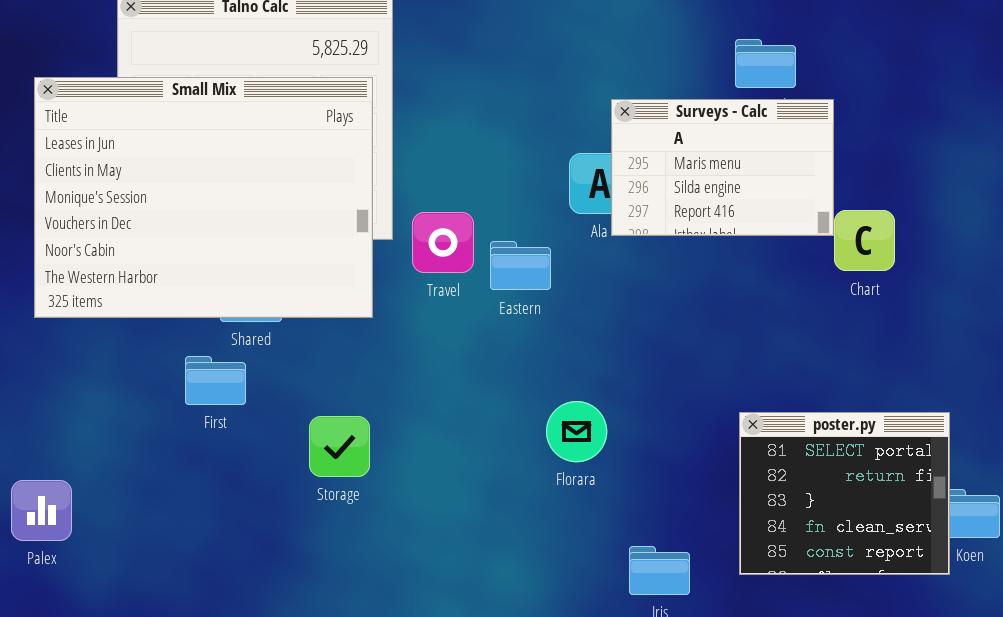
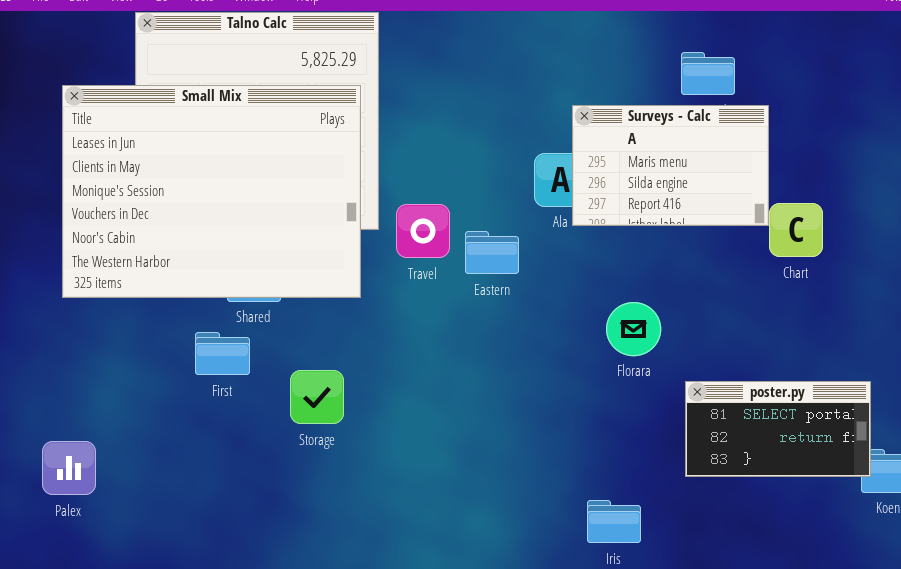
Florara: [546,401,607,462] -> [606,302,661,356], moved
poster.py: [739,412,950,575] -> [685,381,871,477], resized
Storage: [309,416,370,477] -> [290,370,344,424], moved

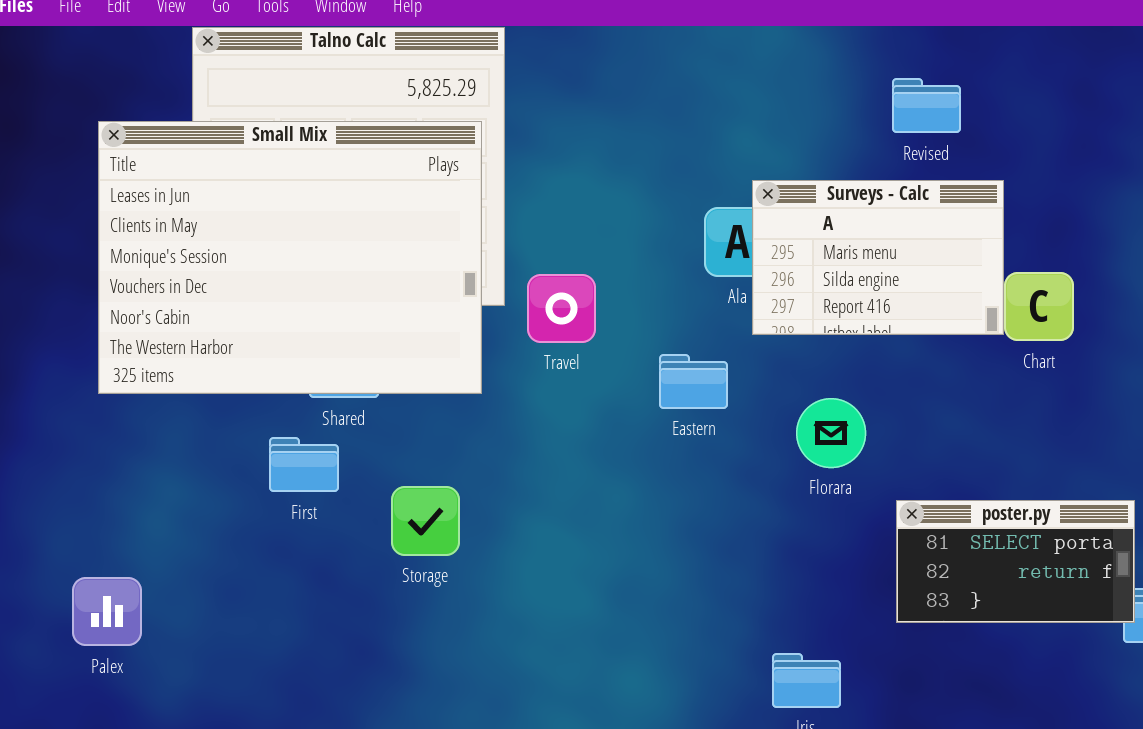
Surveys - Calc: [572,105,769,226] -> [752,180,1004,335], moved
Eastern: [465,231,519,274] -> [659,354,728,409], moved

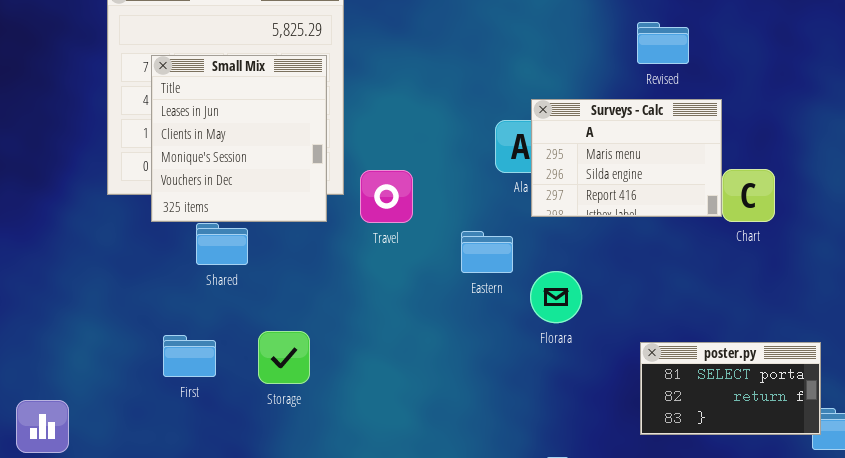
Small Mix: [98,121,482,394] -> [151,55,327,222], resized
Florara: [796,398,866,468] -> [530,271,582,323], moved
First: [269,437,339,492] -> [163,335,216,377], moved

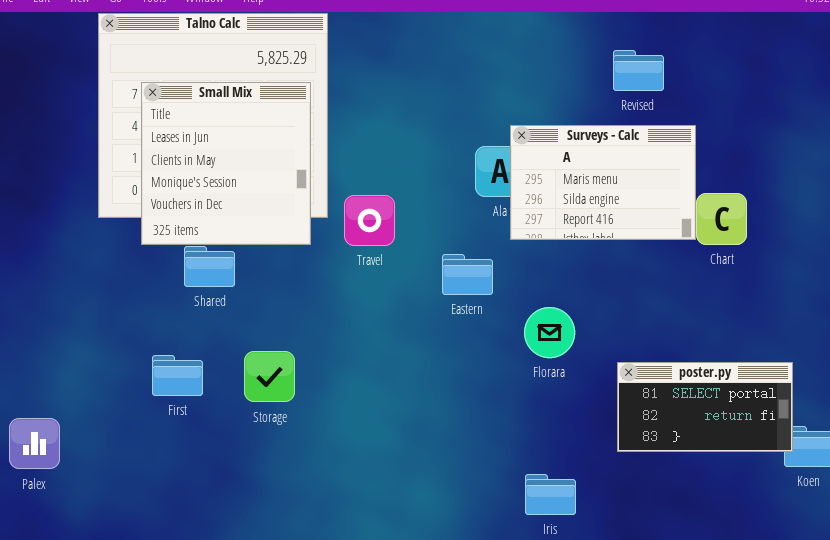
Florara: [530,271,582,323] -> [524,307,575,358], moved

